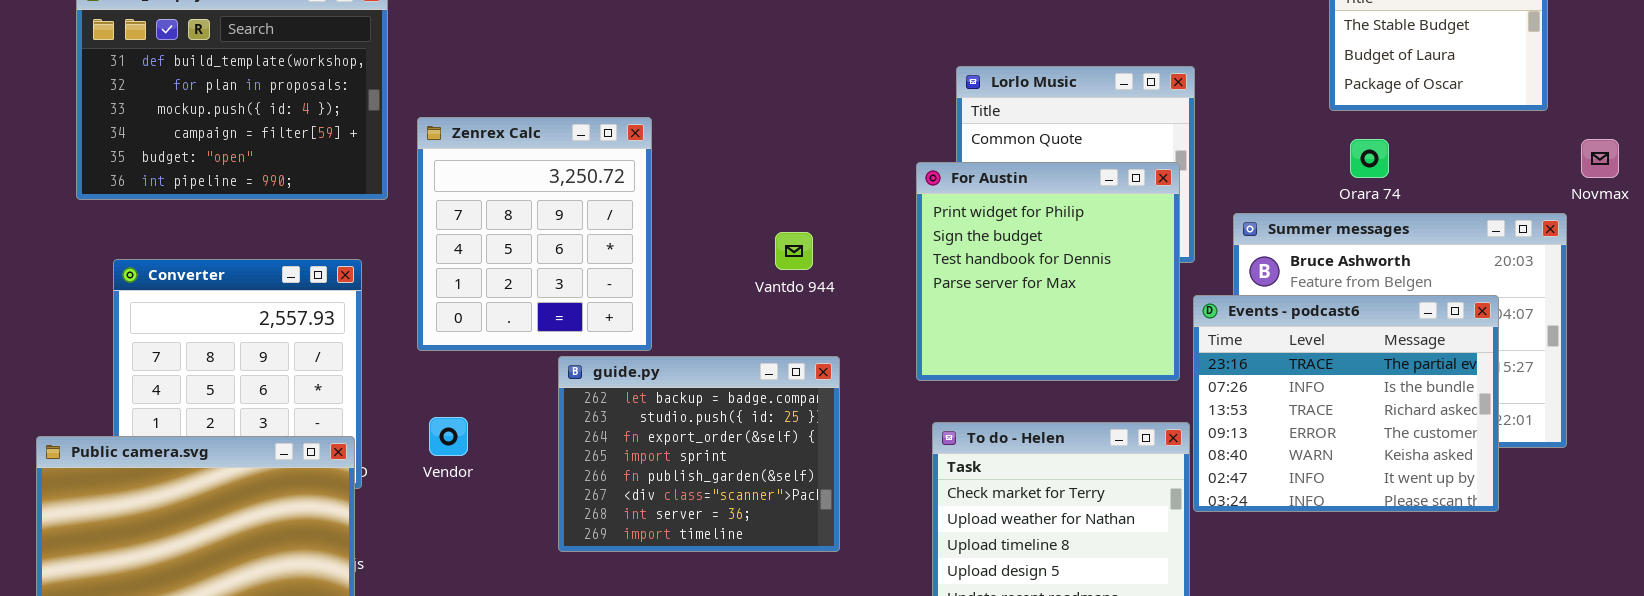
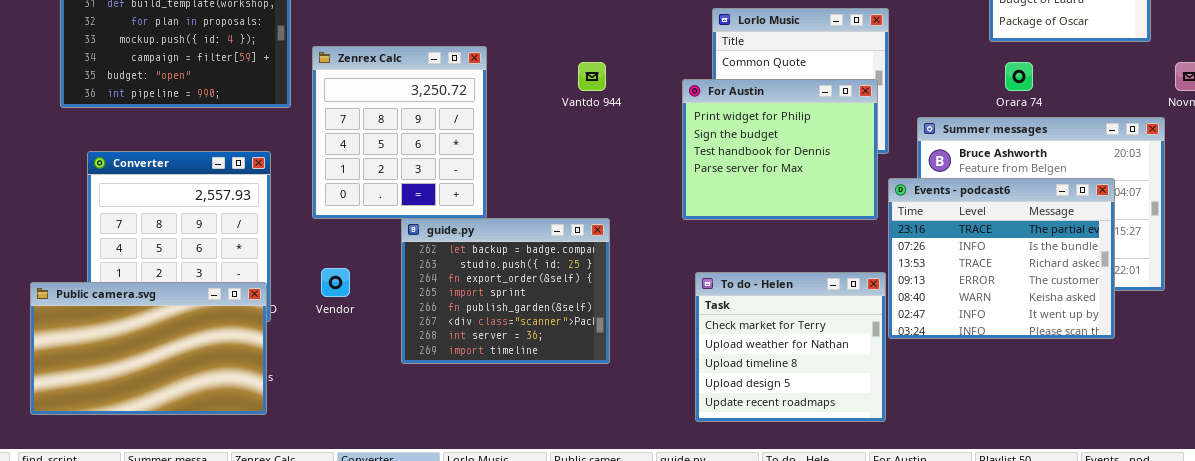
For Austin: [916,162,1180,381] -> [682,79,878,220], resized
Vantdo 944: [775,232,813,270] -> [578,62,606,91], moved
guide.py: [558,356,840,552] -> [401,218,610,364], moved

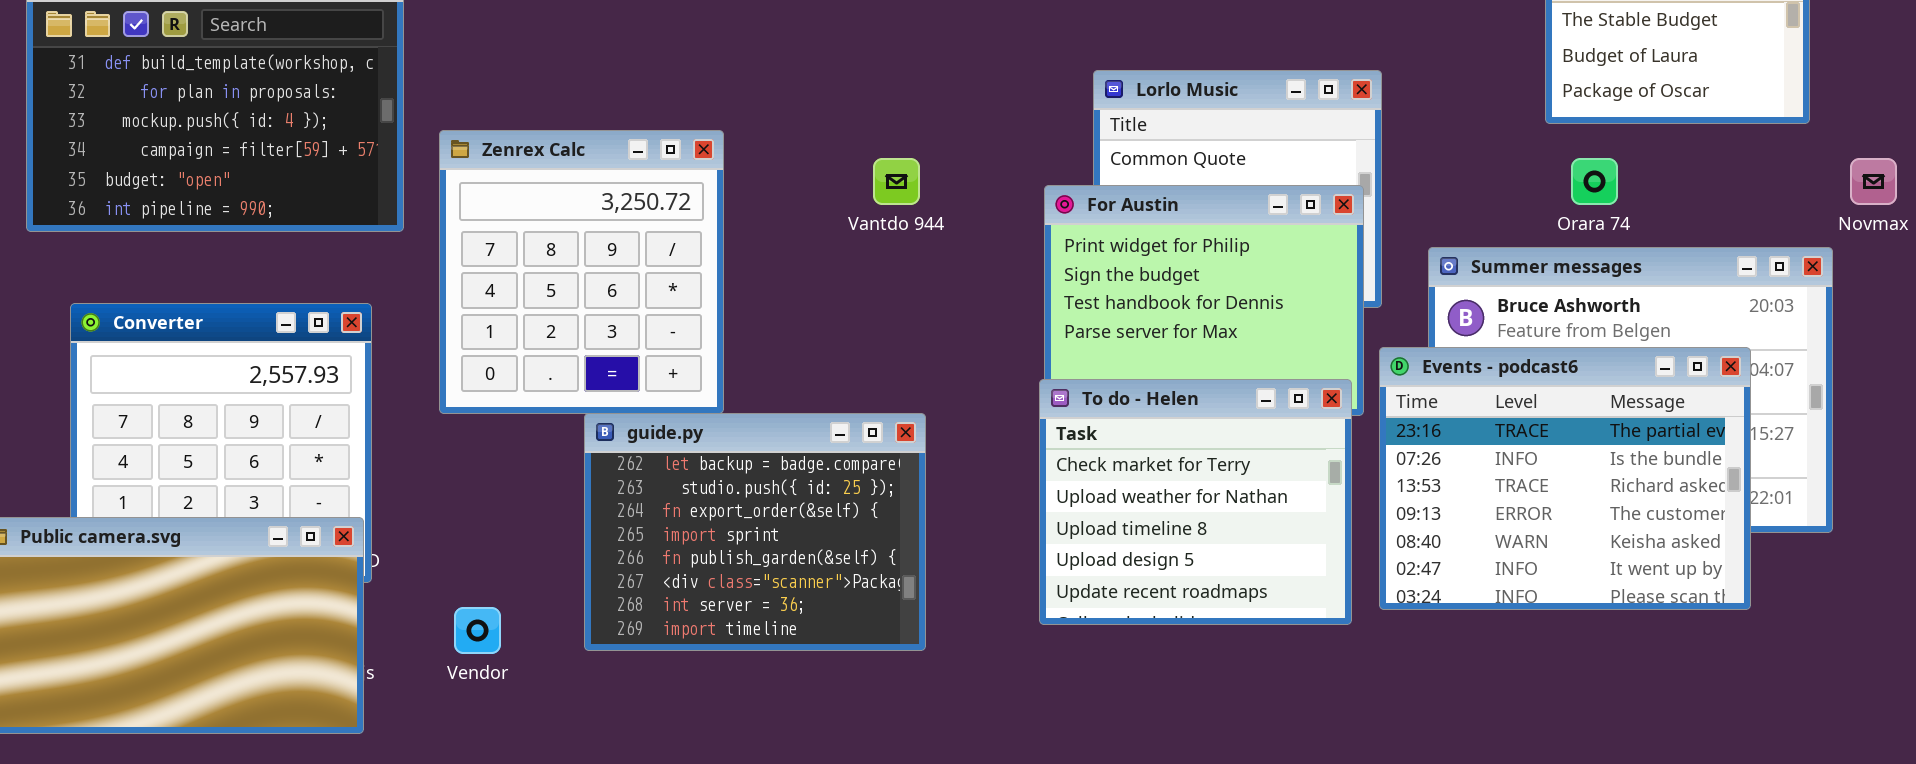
Vendor: [321,268,350,297] -> [454,607,501,654], moved
To do - Helen: [695,272,886,422] -> [1039,379,1352,625], moved

